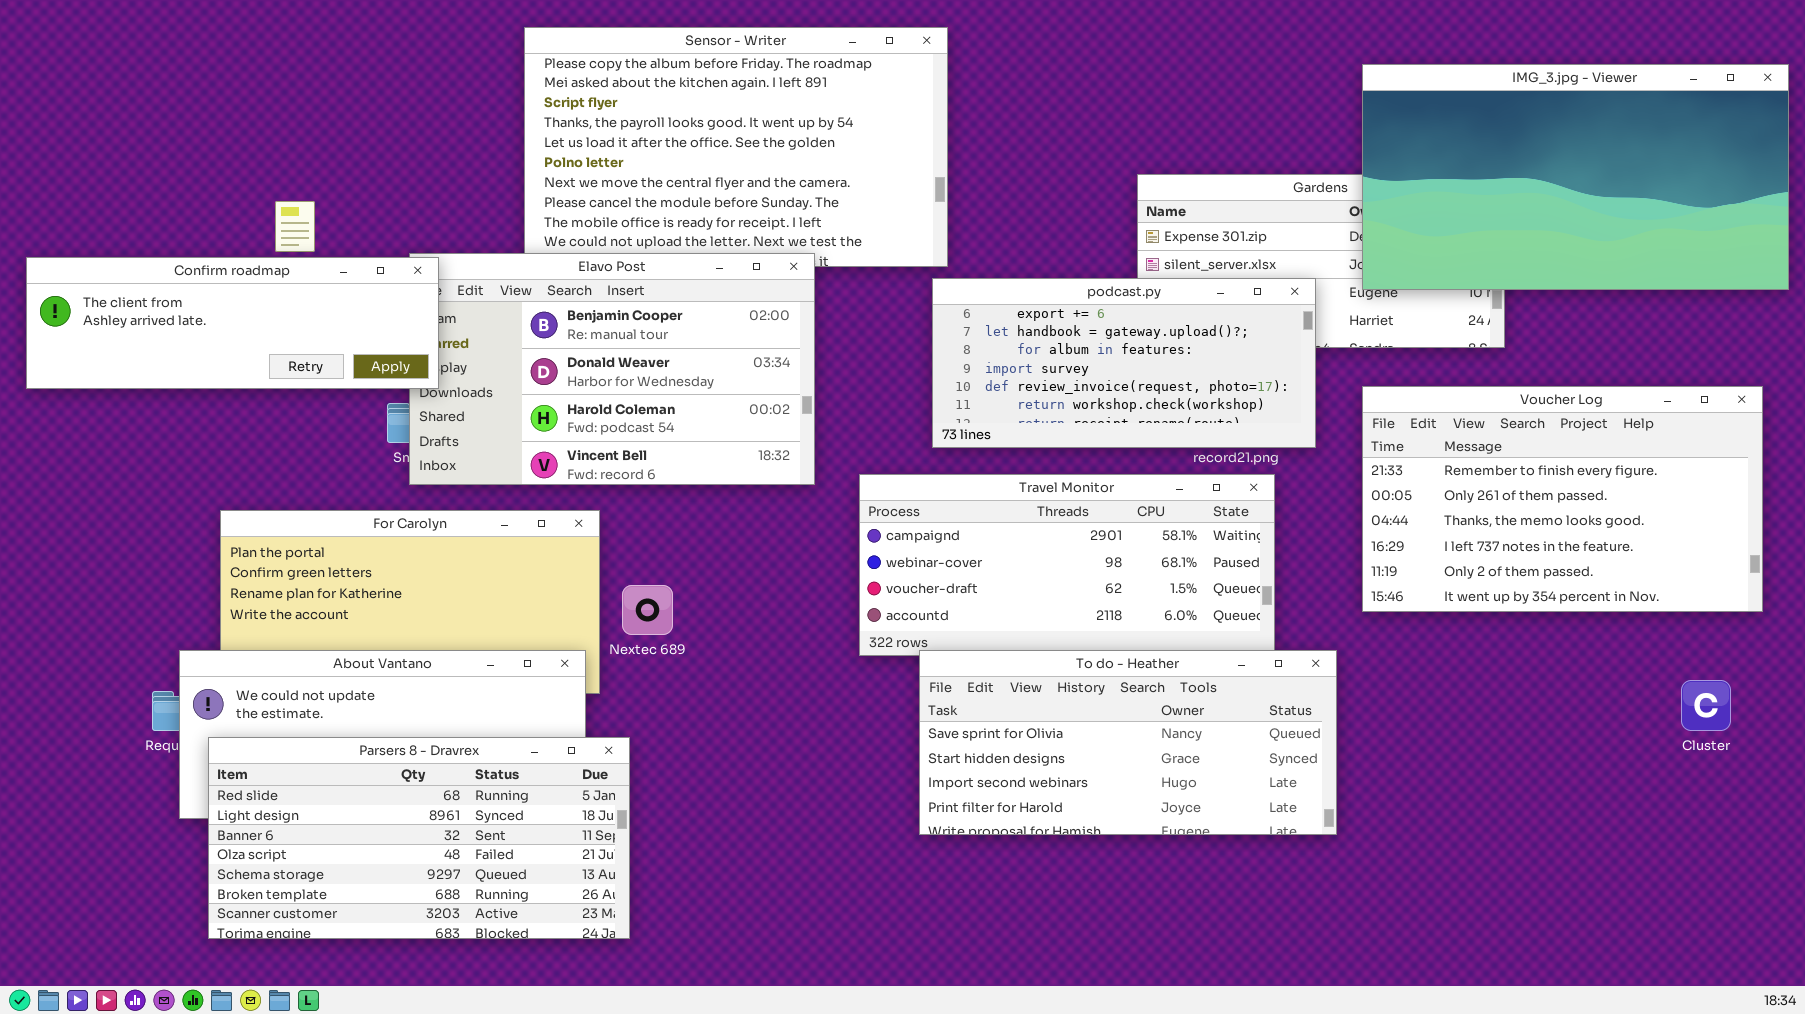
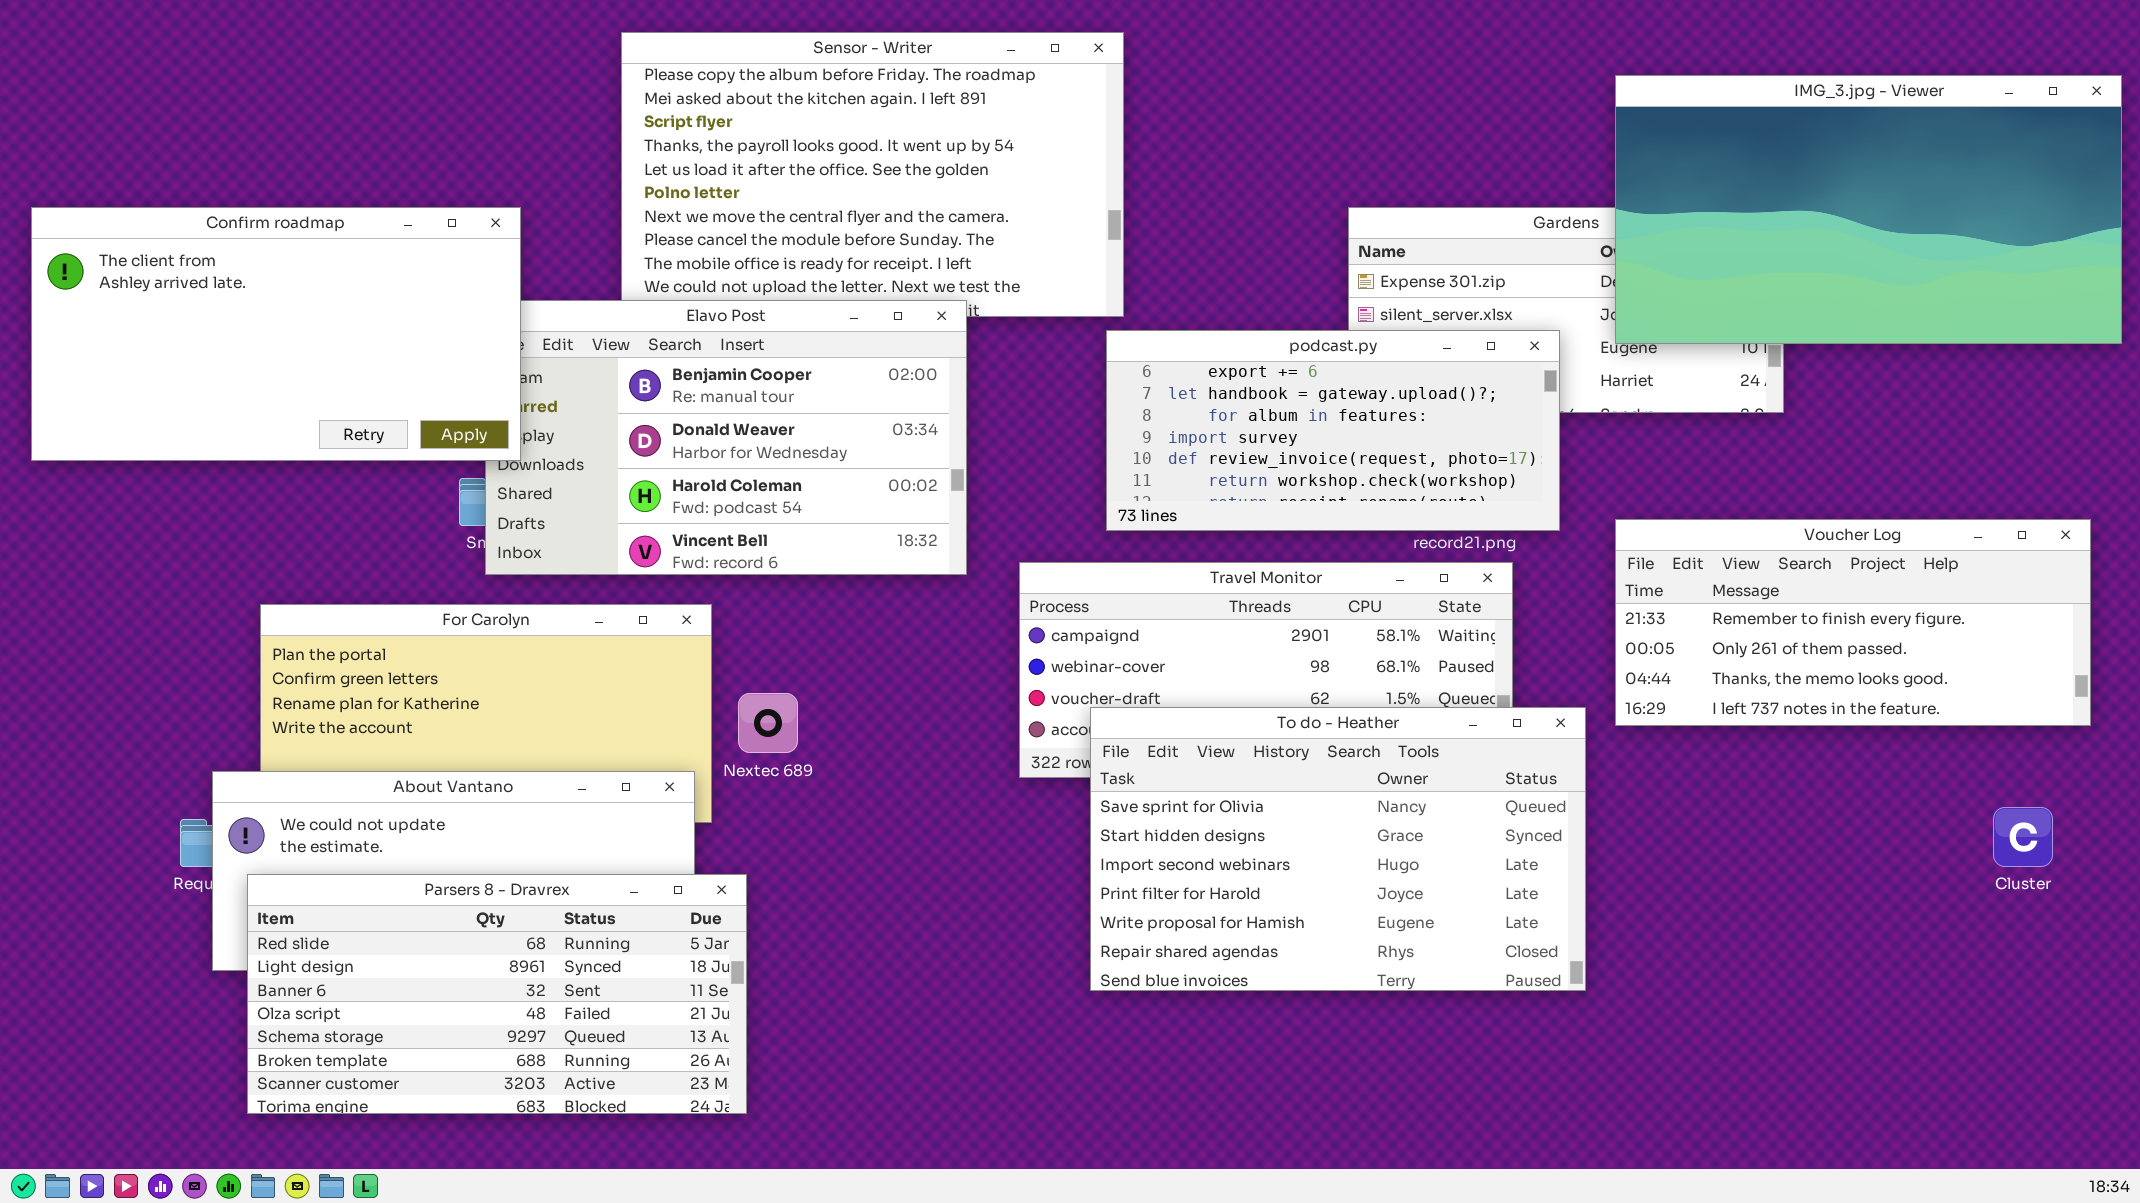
Confirm roadmap: [26,257,439,389] -> [31,207,521,461], resized
Voucher Log: [1362,386,1763,612] -> [1615,519,2091,726], resized
To do - Heather: [919,650,1337,835] -> [1090,707,1586,991], resized

